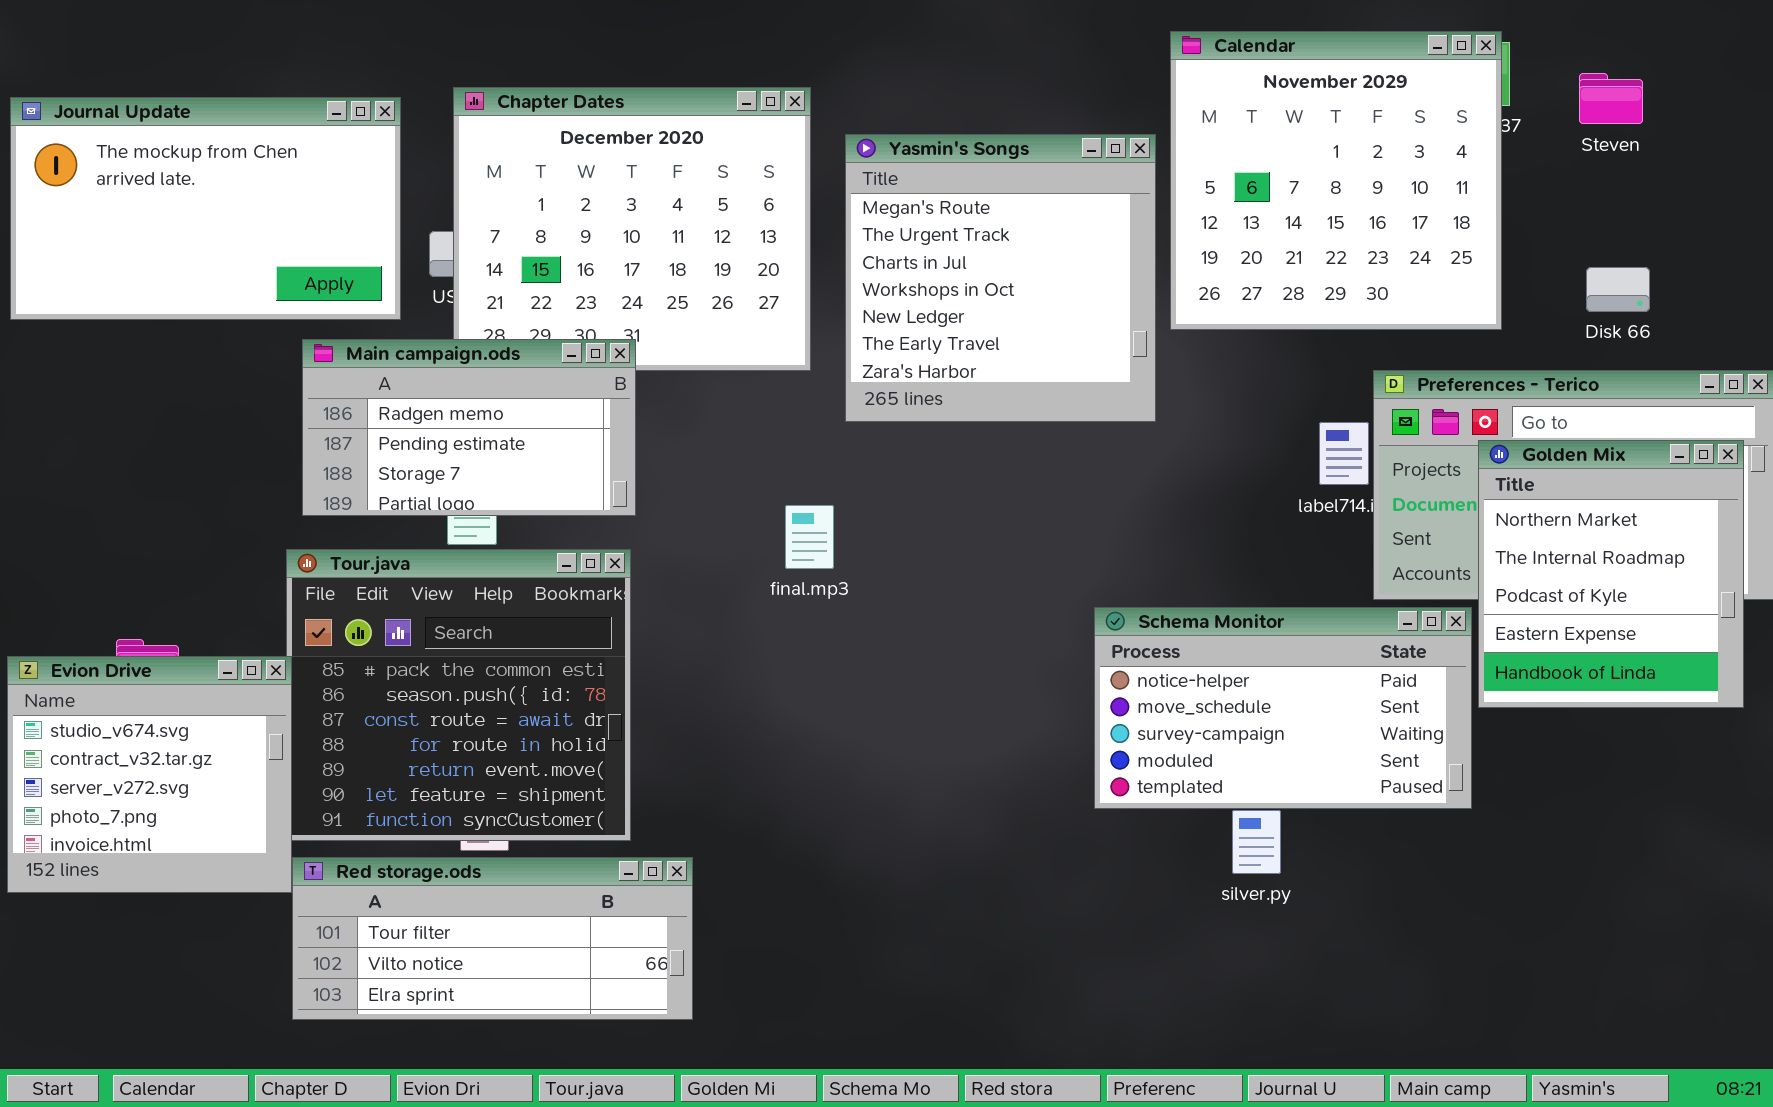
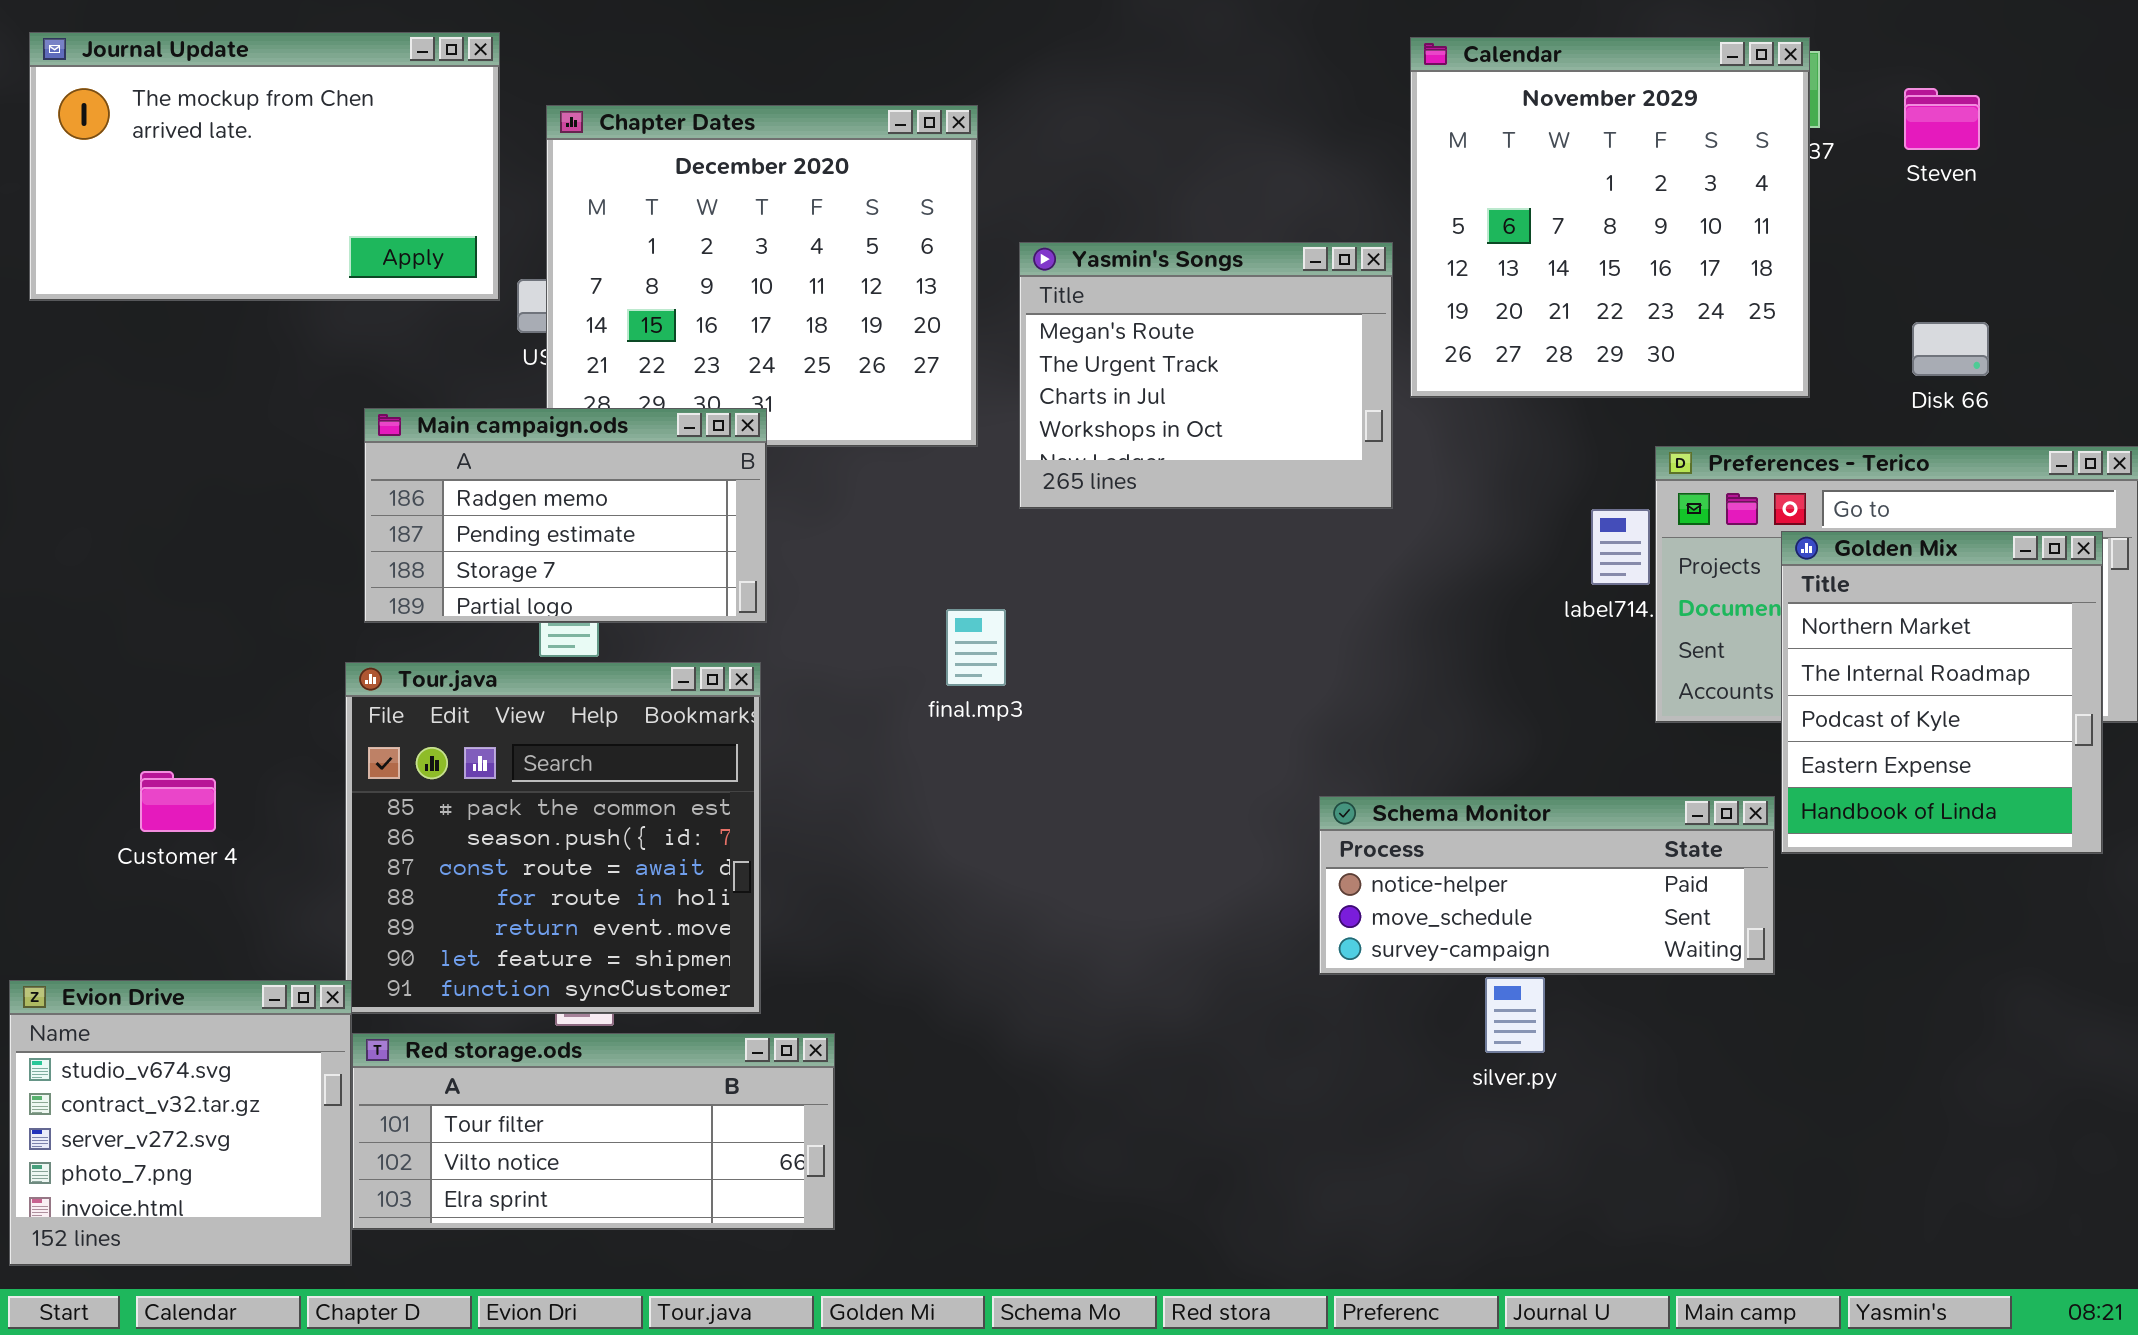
Journal Update: [10,97,401,320] -> [29,32,500,301], moved
Yasmin's Songs: [845,134,1156,422] -> [1019,242,1393,509], resized
Schema Monitor: [1094,607,1472,809] -> [1319,796,1775,975], resized
Evion Drive: [7,656,292,893] -> [9,980,352,1266], moved

